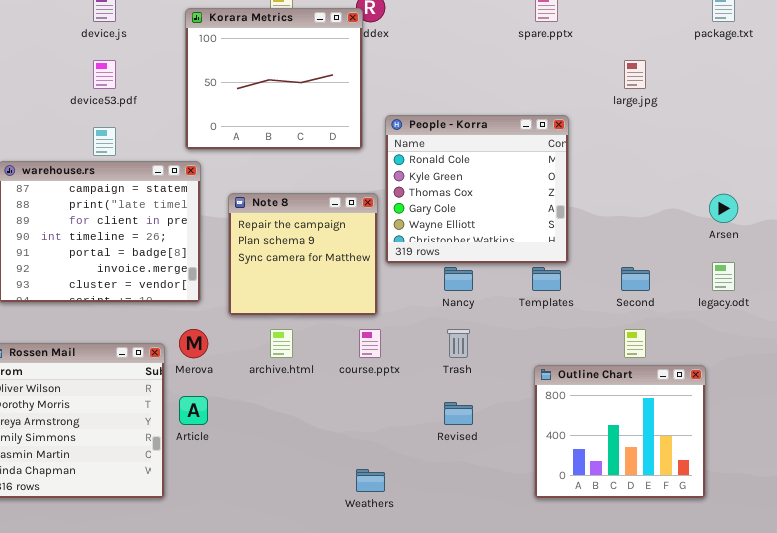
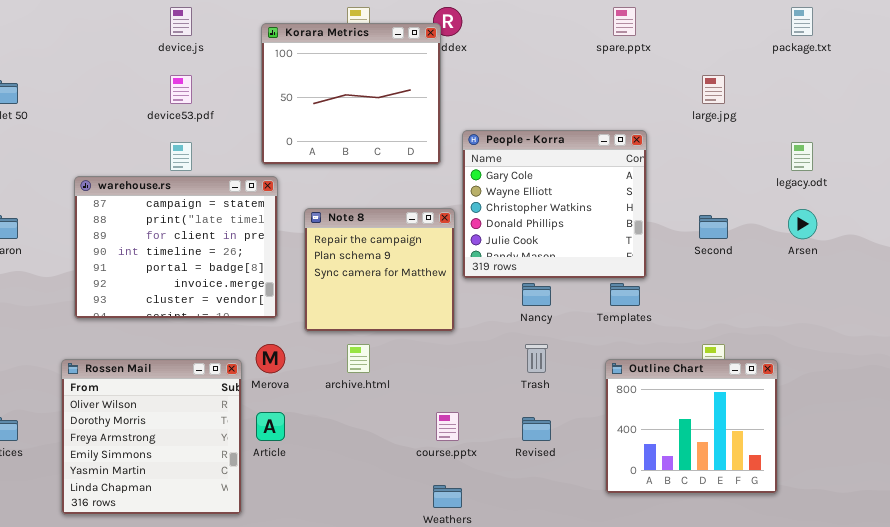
People - Korra: [385,115,569,264] -> [462,130,647,279], scrolled down 3 rows
legacy.odt: [712,262,735,291] -> [791,142,813,171], moved
Second: [621,267,650,291] -> [699,215,728,239], moved
course.pptx: [359,329,381,358] -> [436,412,459,441], moved
Outline Chart: [534,365,706,499] -> [605,359,778,494], moved

